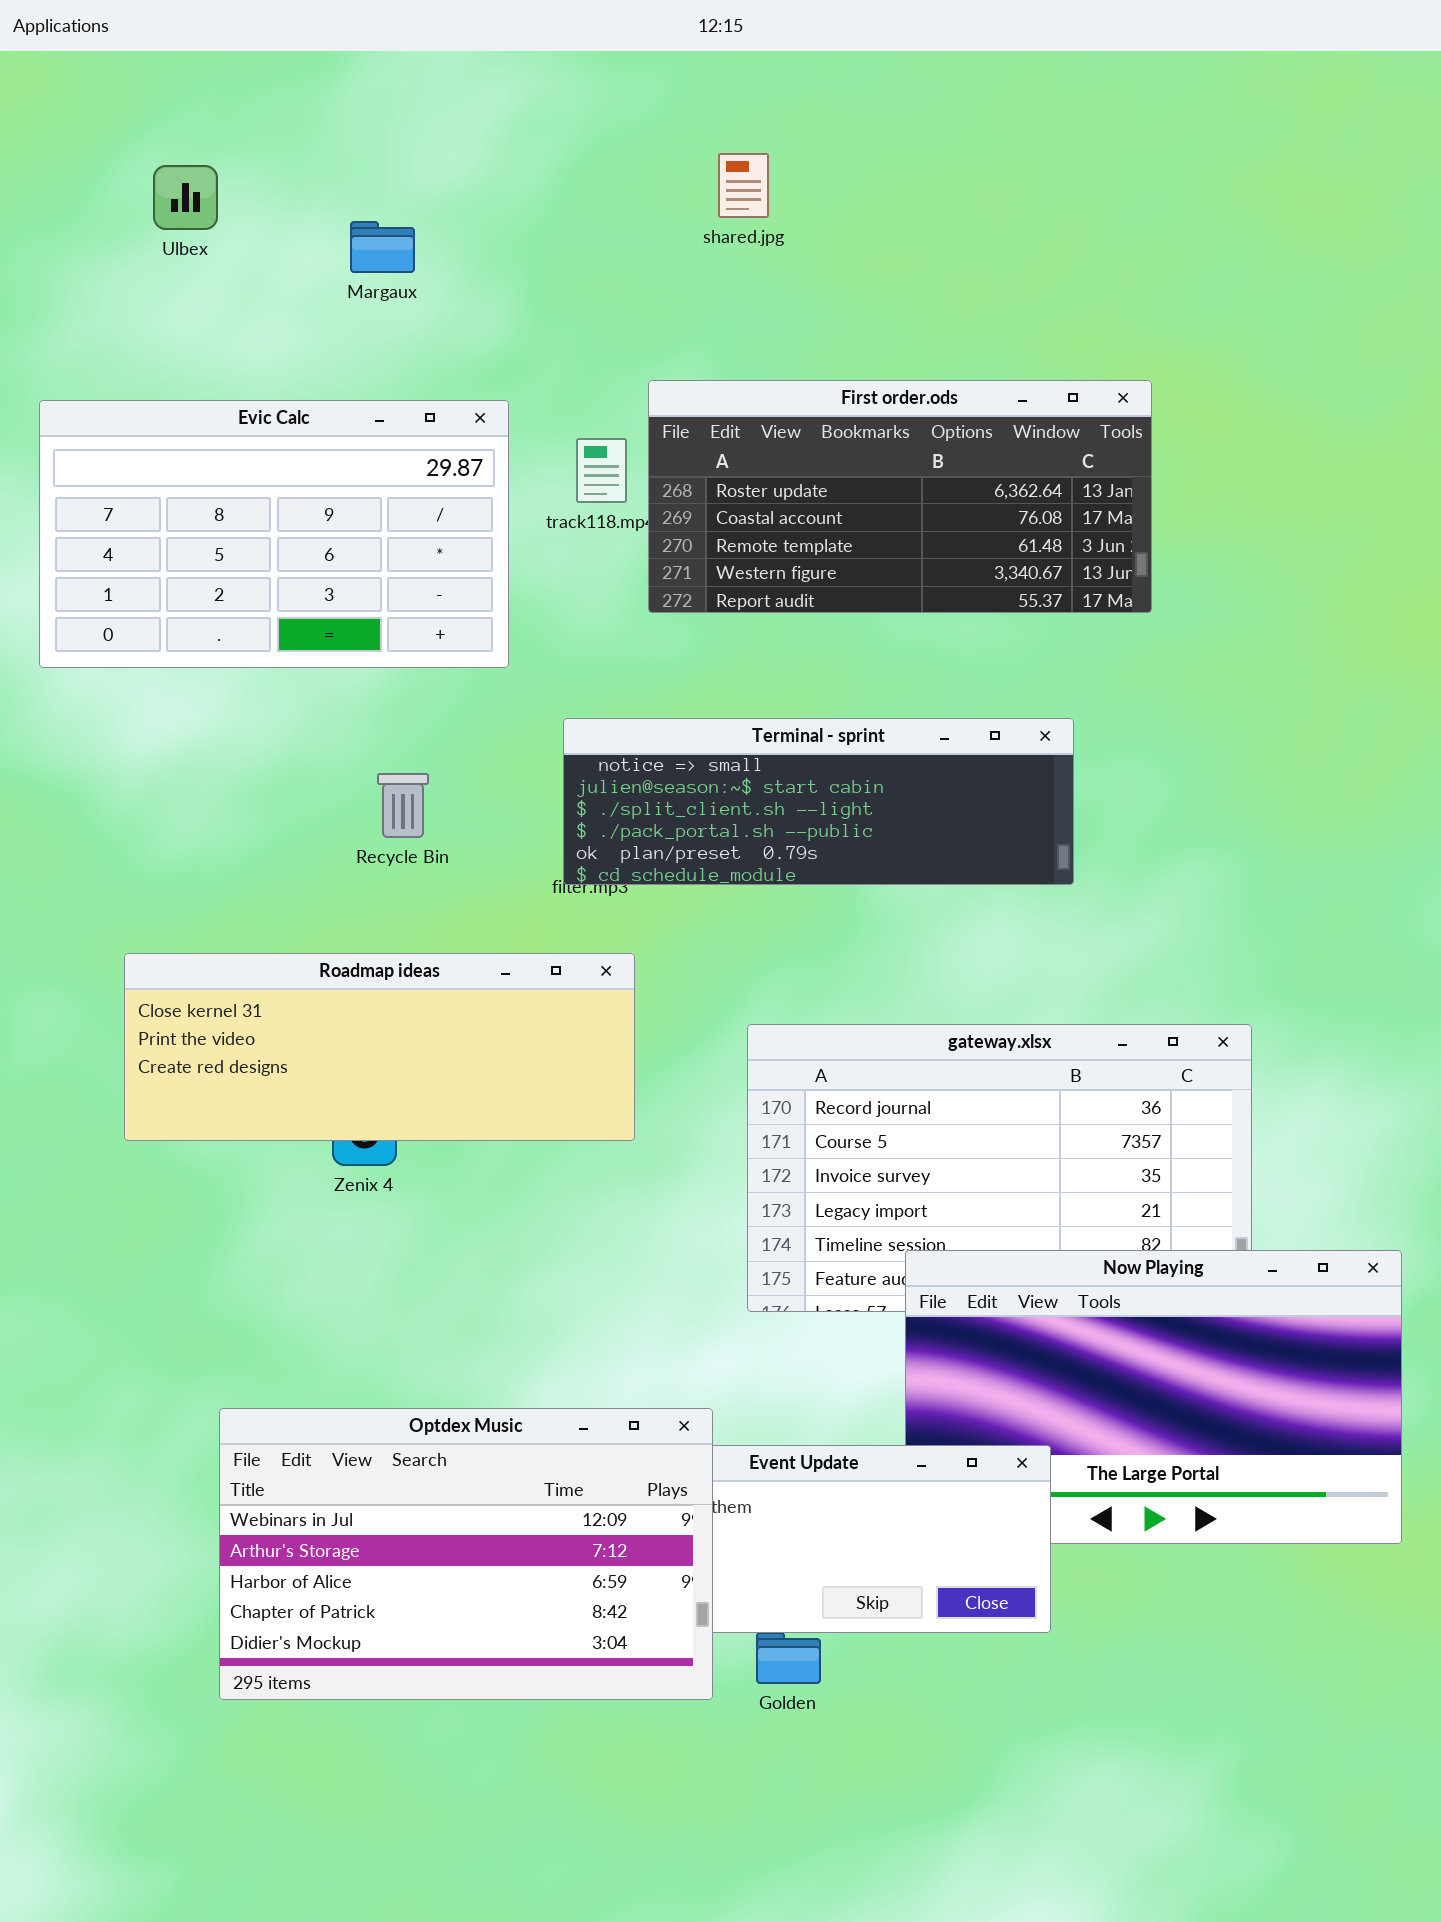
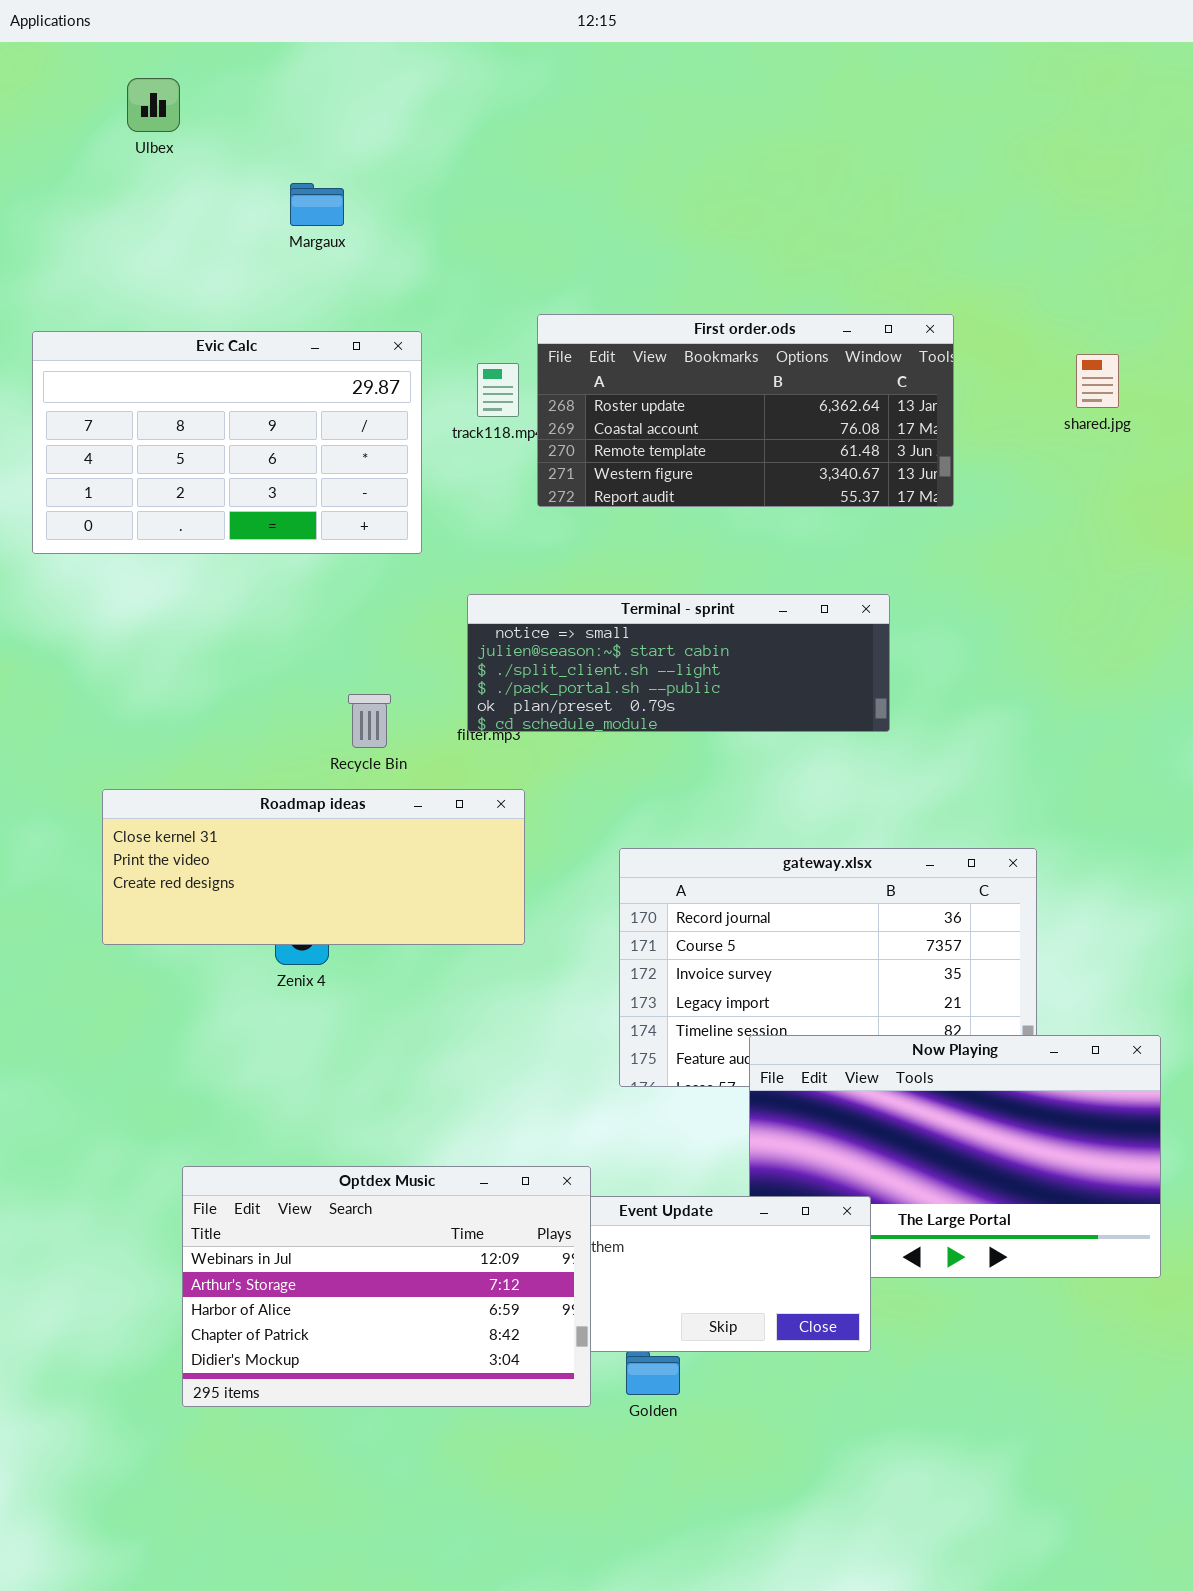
shared.jpg: [718,153,769,218] -> [1076,354,1119,408], moved
Ulbex: [153,165,218,230] -> [127,78,180,132], moved
Recycle Bin: [377,773,429,838] -> [348,694,391,748], moved

